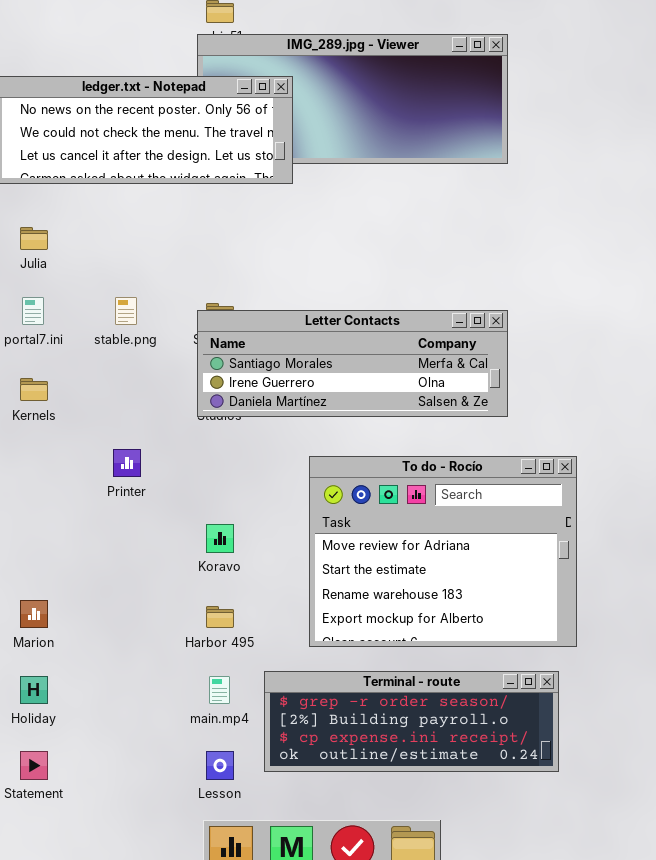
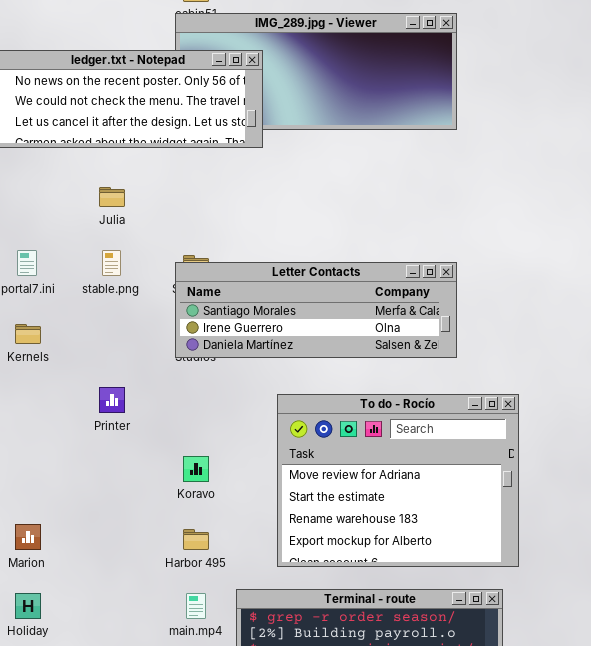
Julia: [20,227,48,250] -> [99,187,125,207], moved

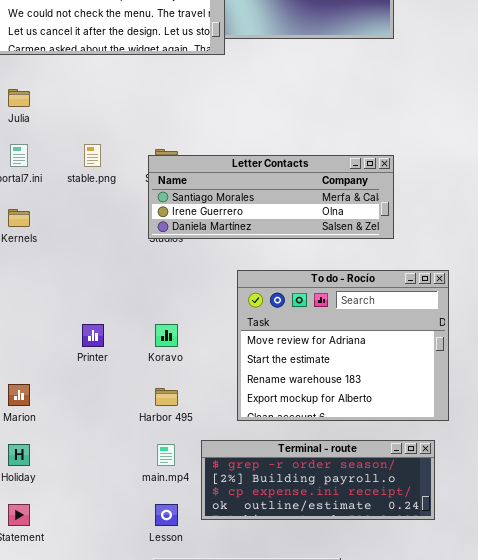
Julia: [99,187,125,207] -> [8,89,30,107], moved
Printer: [99,387,125,413] -> [82,324,104,347], moved

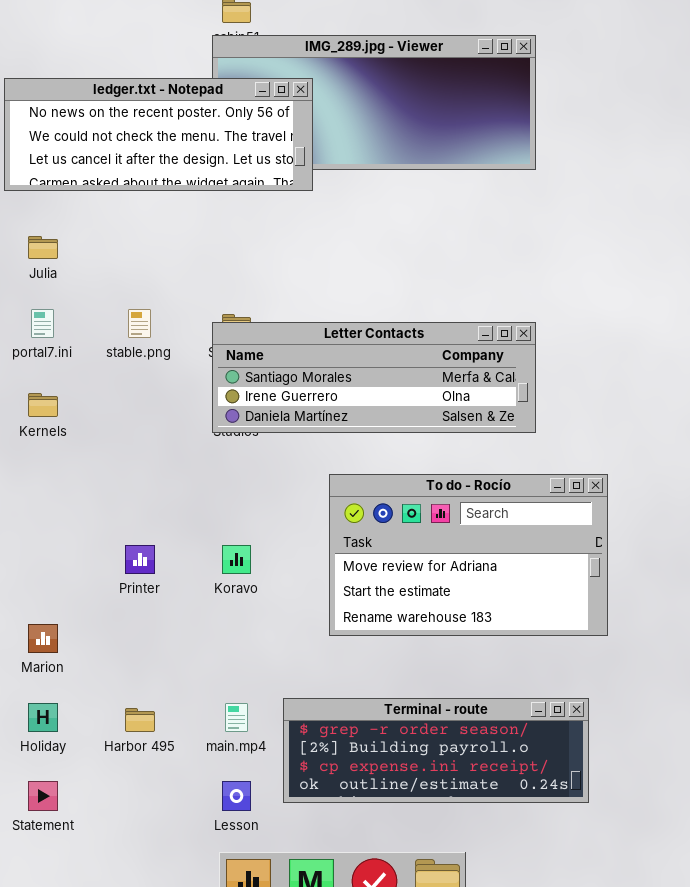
To do - Rocío: [237,270,449,421] -> [329,474,608,636], resized
Harbor 495: [155,388,178,406] -> [125,708,155,732], moved

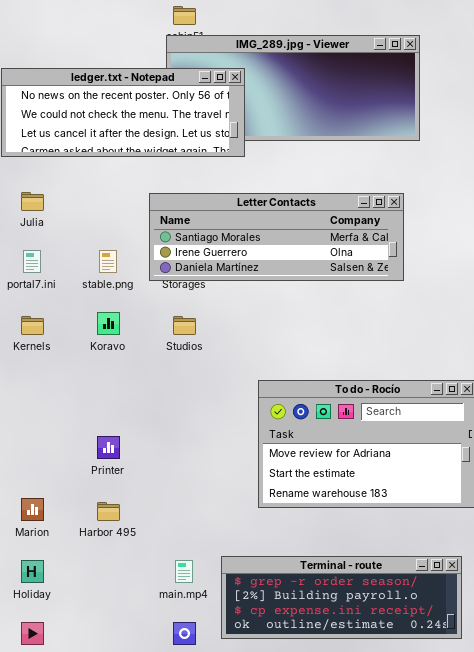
Letter Contacts: [212,322,536,433] -> [149,193,404,281], moved
Koravo: [222,545,251,574] -> [97,312,120,335], moved
Harbor 495: [125,708,155,732] -> [97,502,120,521], moved

